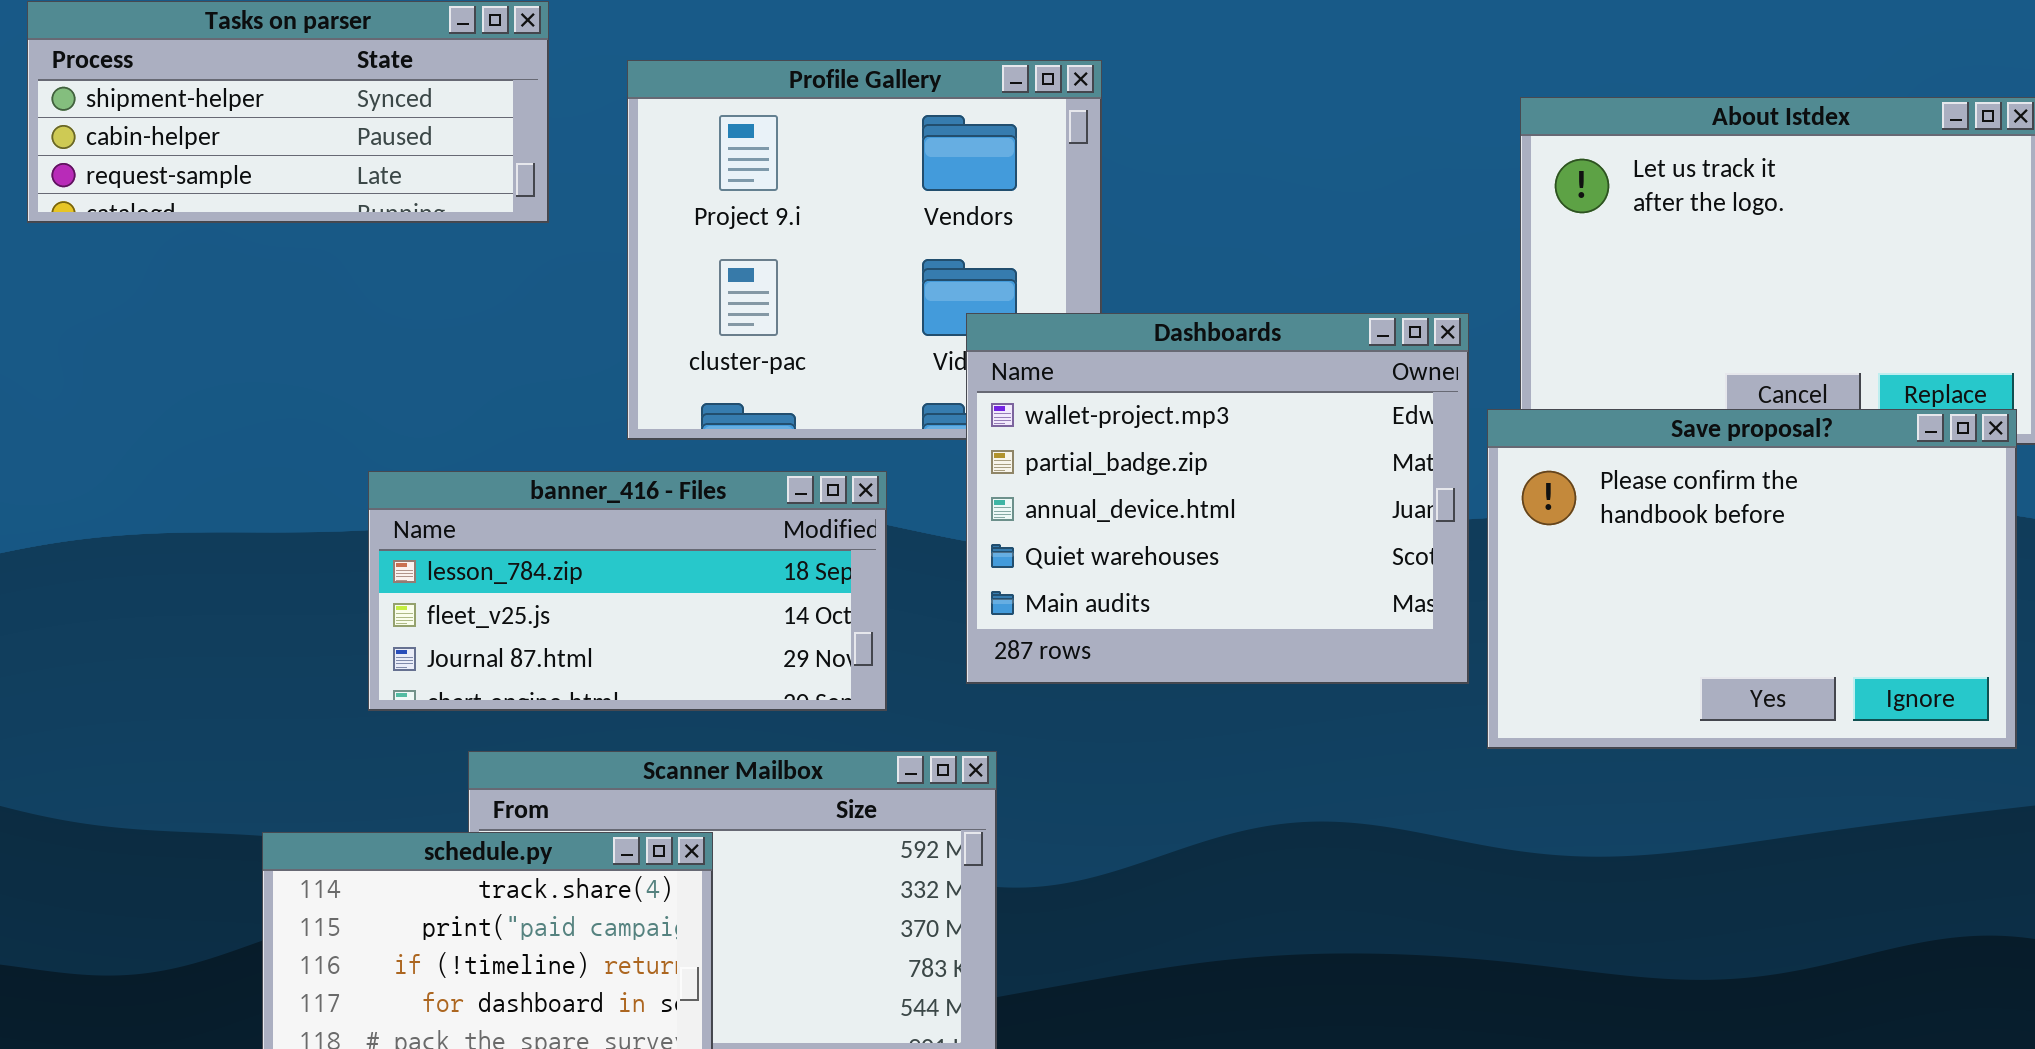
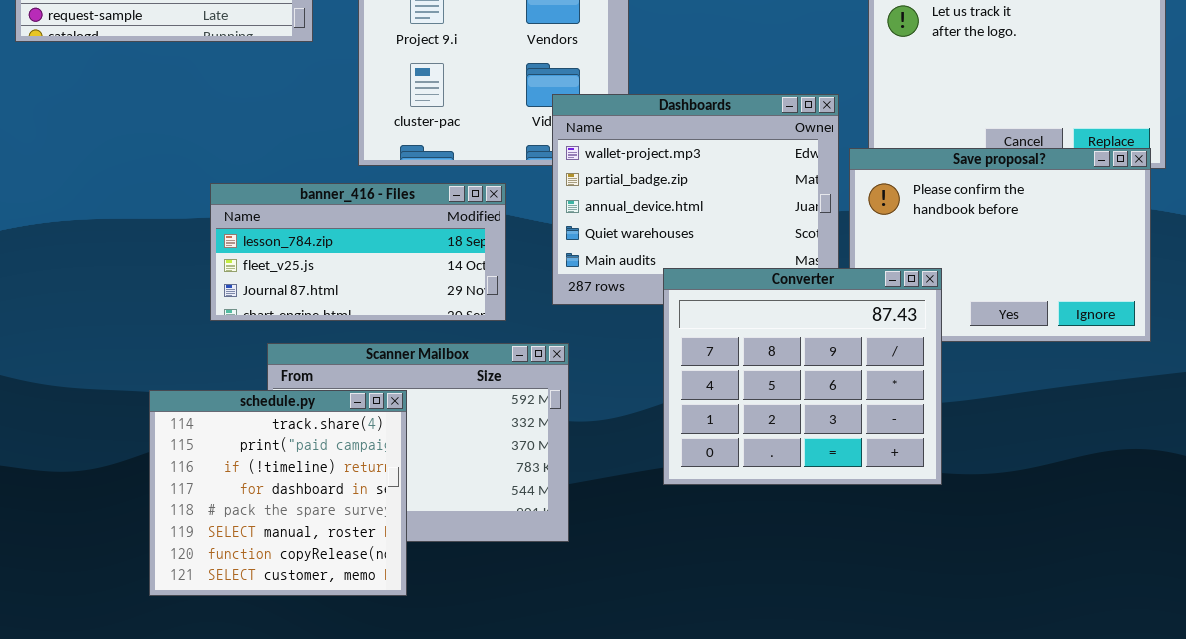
Converter: none -> [663,268,942,485], opened

